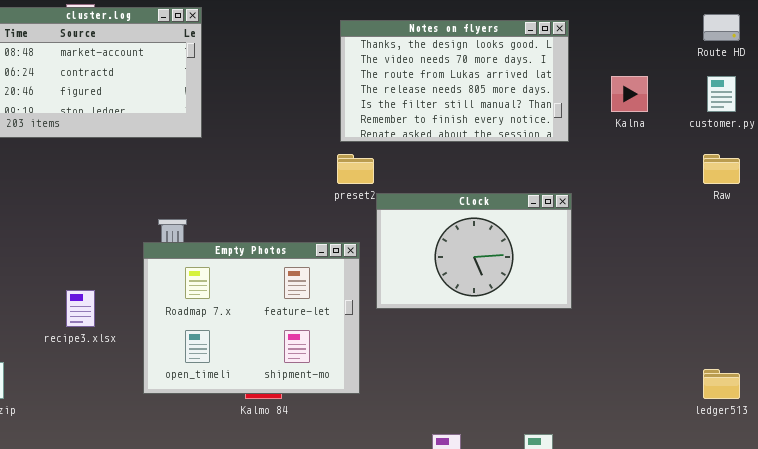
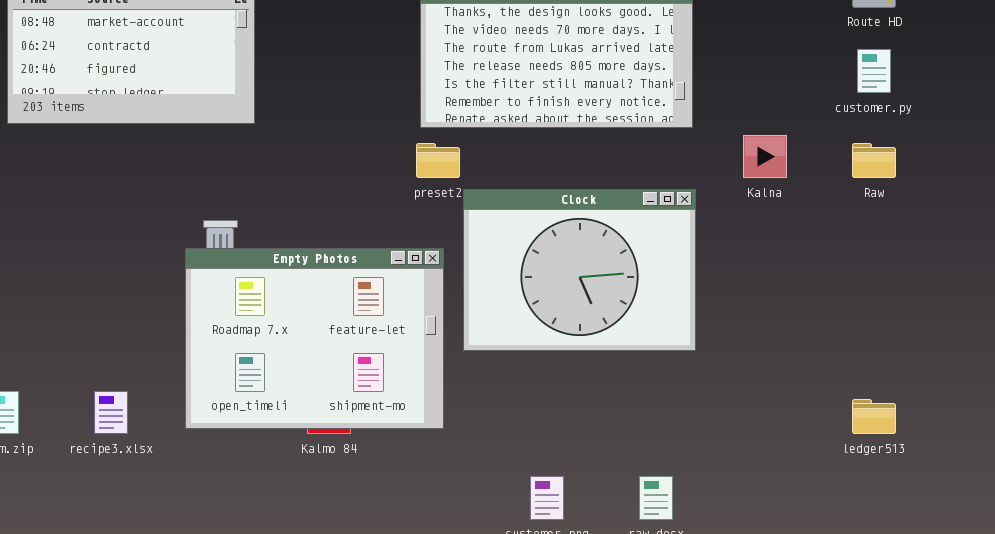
Kalna: [611,76,648,112] -> [743,135,787,178], moved
Clock: [376,193,572,309] -> [463,189,696,351], resized
recipe3.xlsx: [66,290,95,327] -> [94,391,128,434], moved

